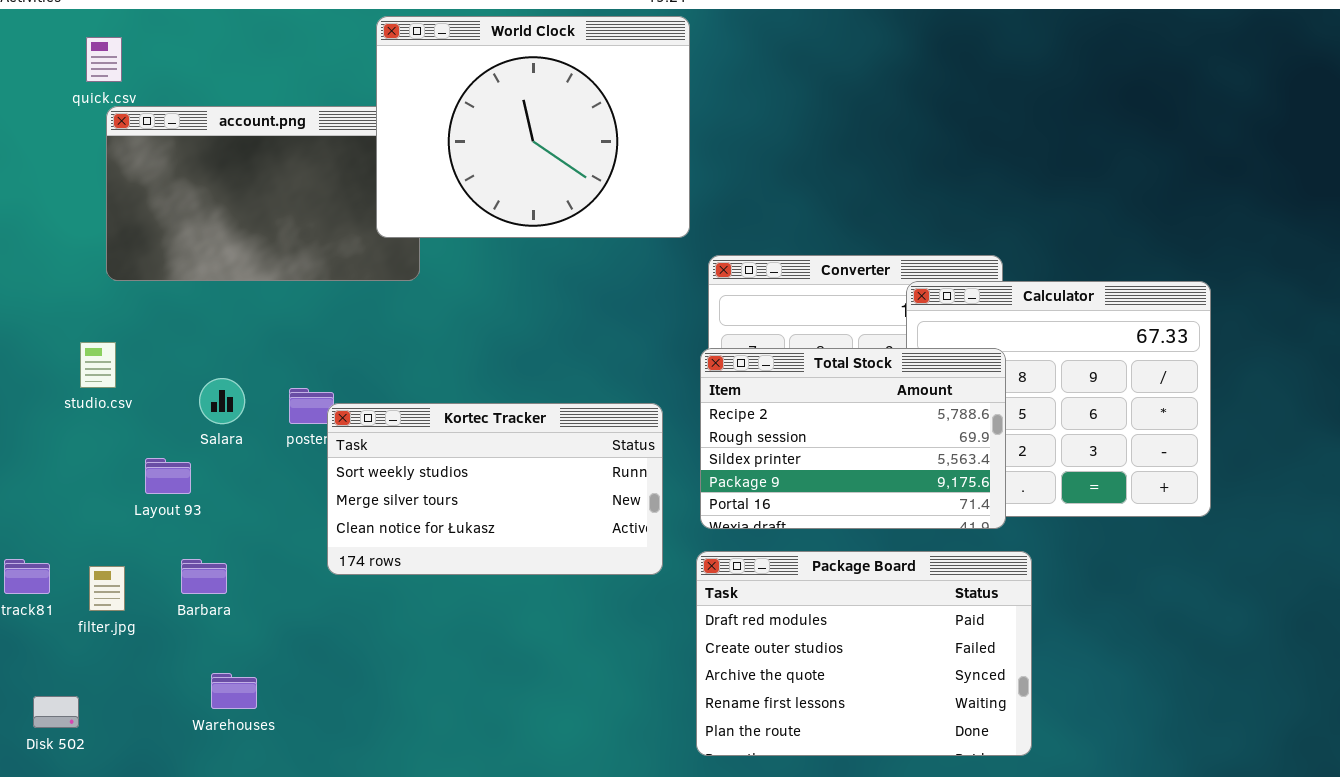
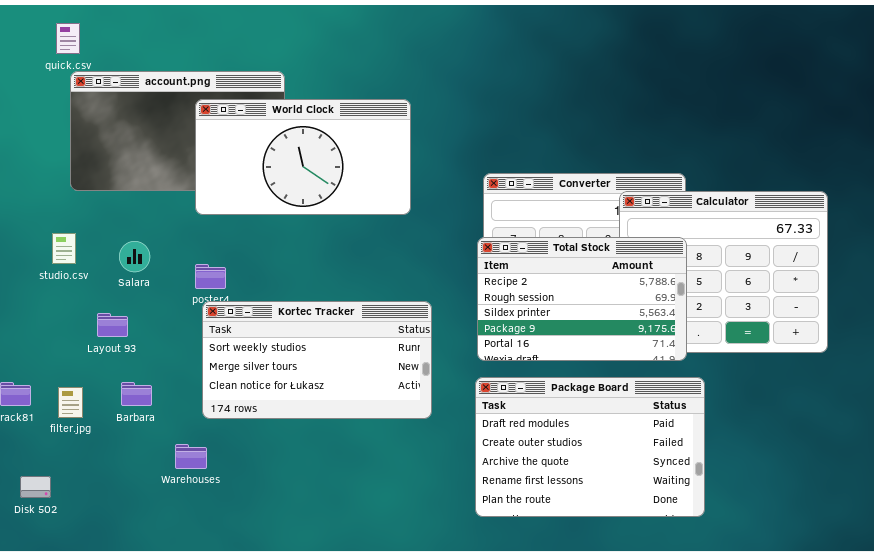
World Clock: [376,16,690,238] -> [195,99,411,215], moved, resized
Salara: [199,378,245,424] -> [119,241,150,272], moved
Kortec Tracker: [327,403,663,575] -> [202,301,432,419], moved
Warehouses: [211,673,257,709] -> [175,444,207,469], moved

